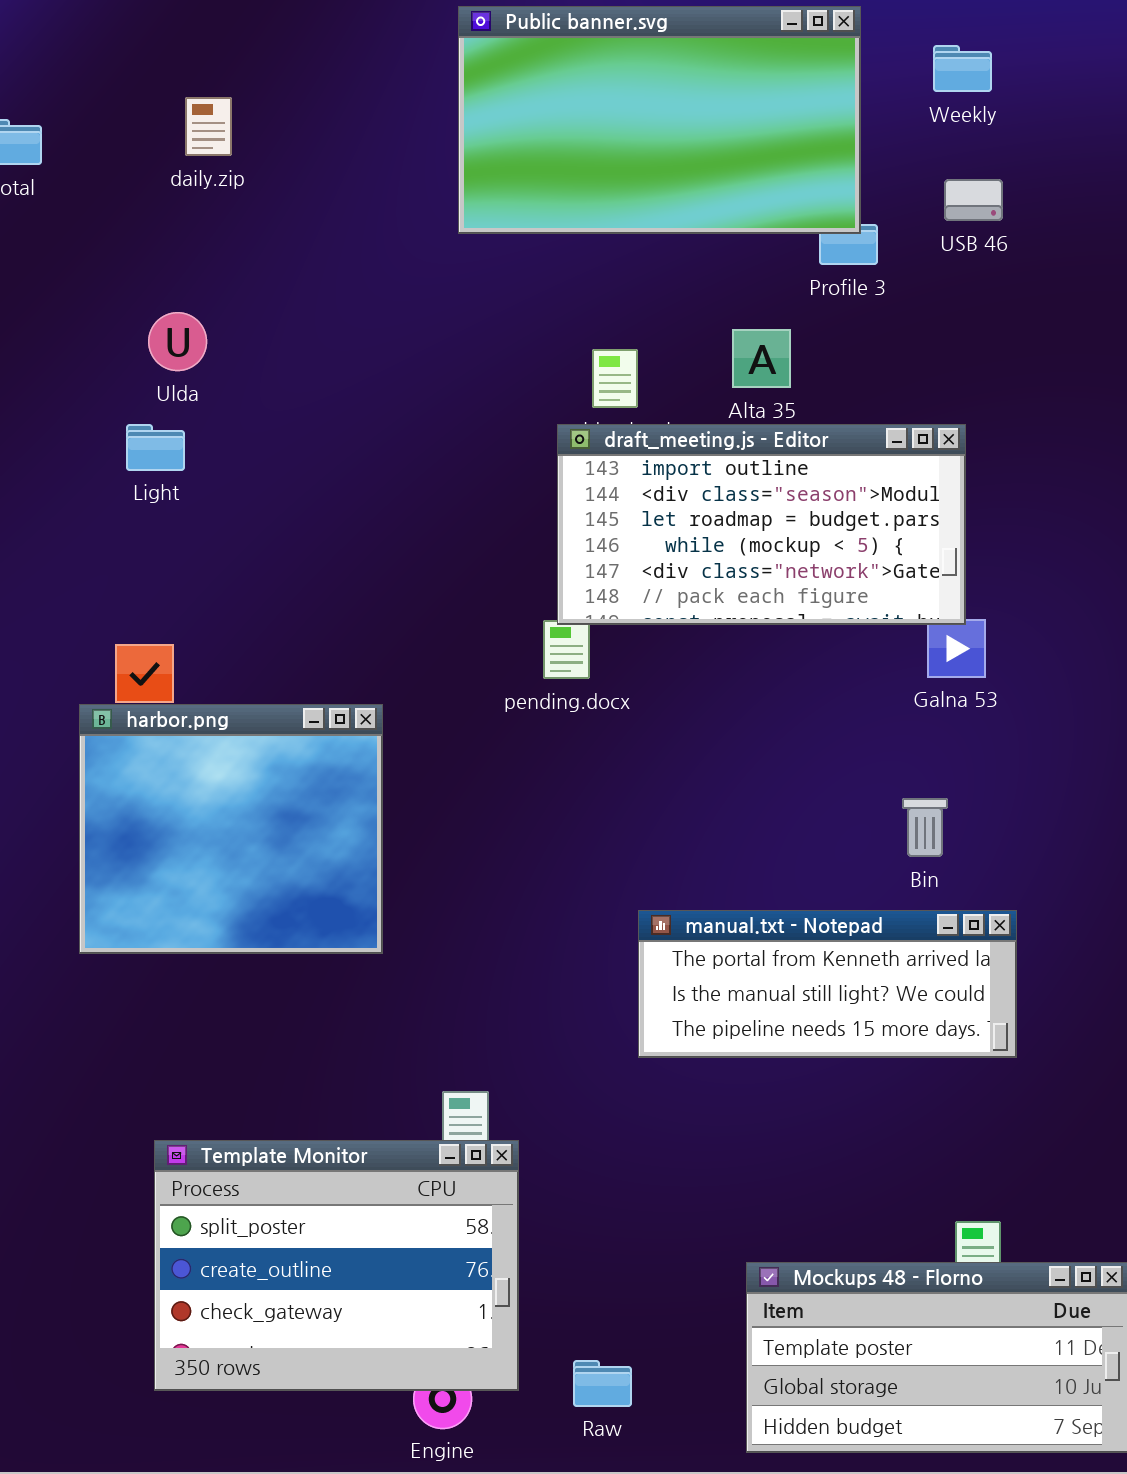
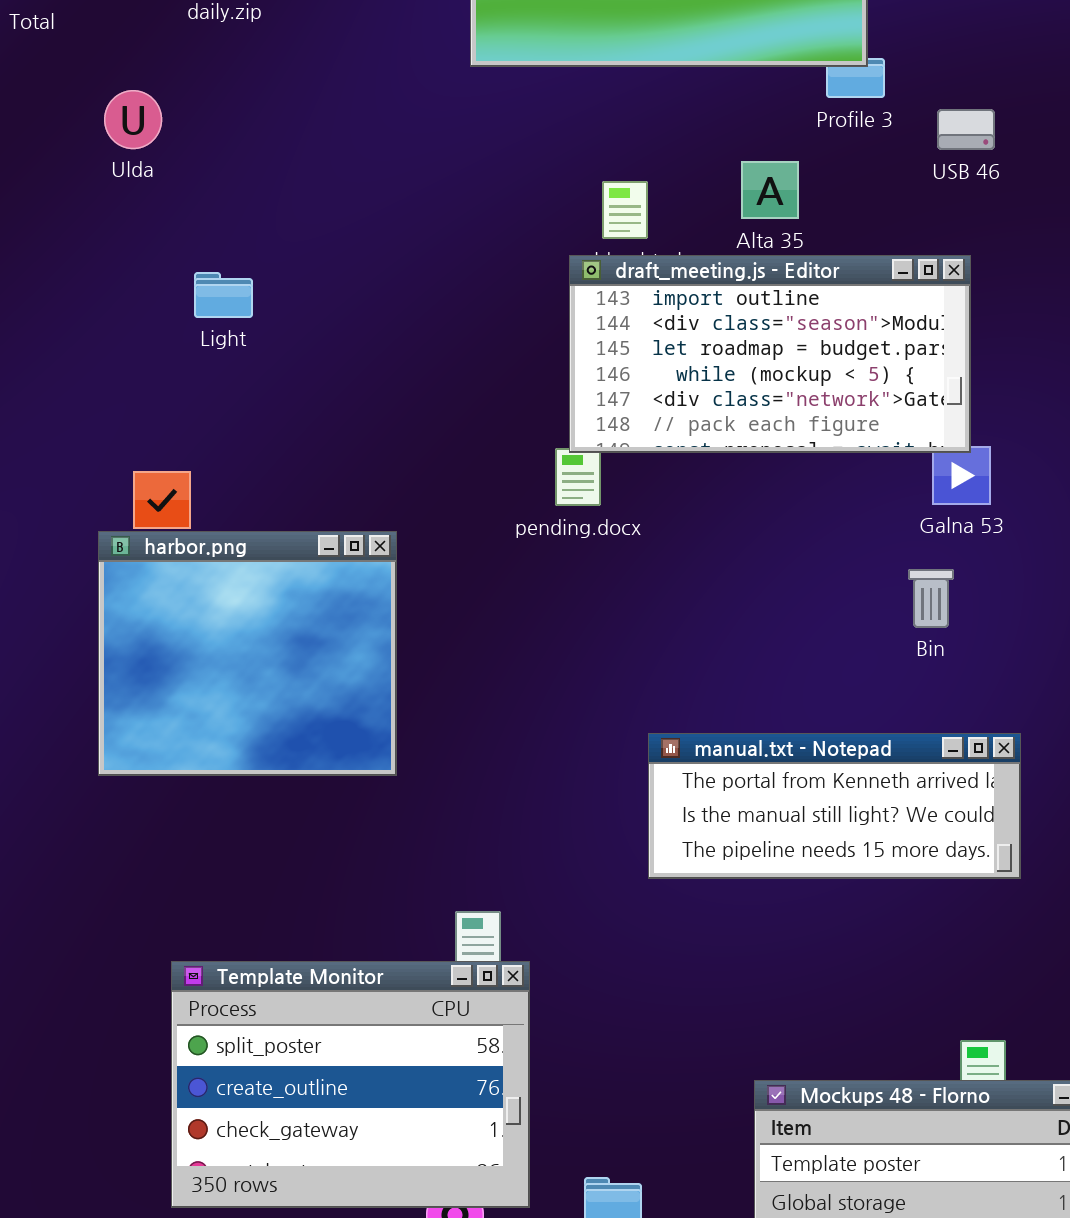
USB 46: [944,179,1003,221] -> [937,109,995,150], moved
Ulda: [148,312,207,371] -> [104,90,162,149], moved
Light: [126,424,185,471] -> [194,272,253,318], moved
Bin: [902,798,948,857] -> [908,569,954,628], moved

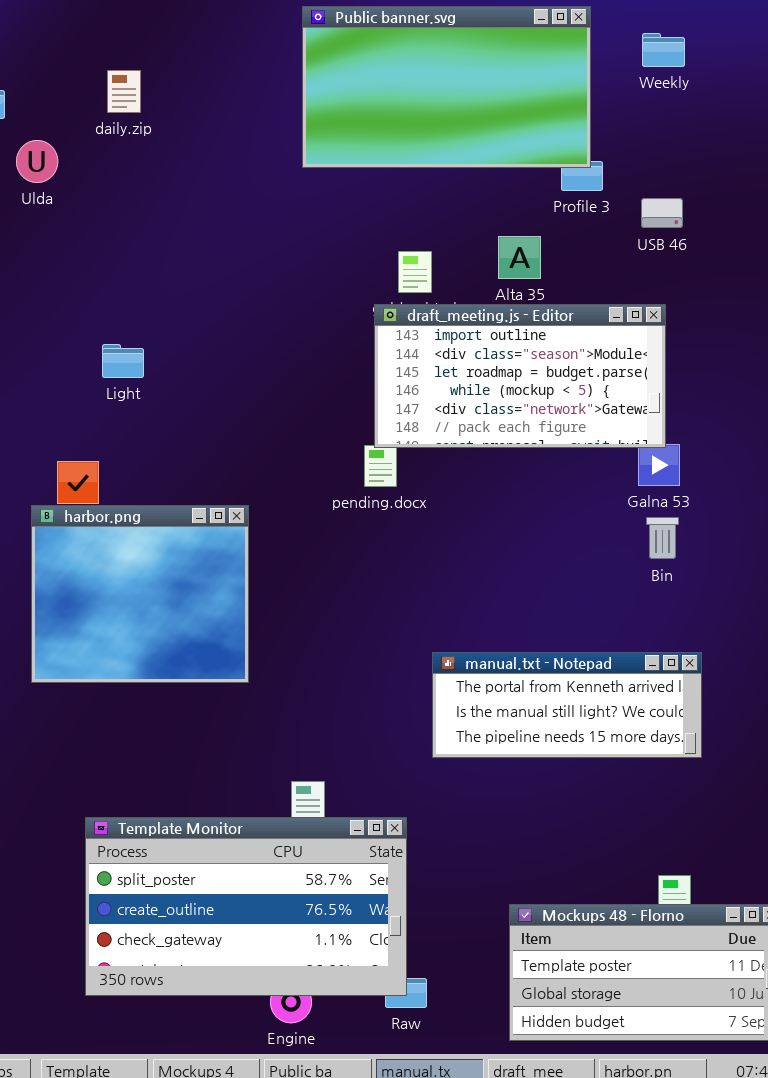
Ulda: [104,90,162,149] -> [16,140,58,183], moved
Light: [194,272,253,318] -> [102,344,144,378], moved
Bin: [908,569,954,628] -> [646,517,679,559], moved
Template Monitor: [171,961,530,1208] -> [85,817,407,996], resized

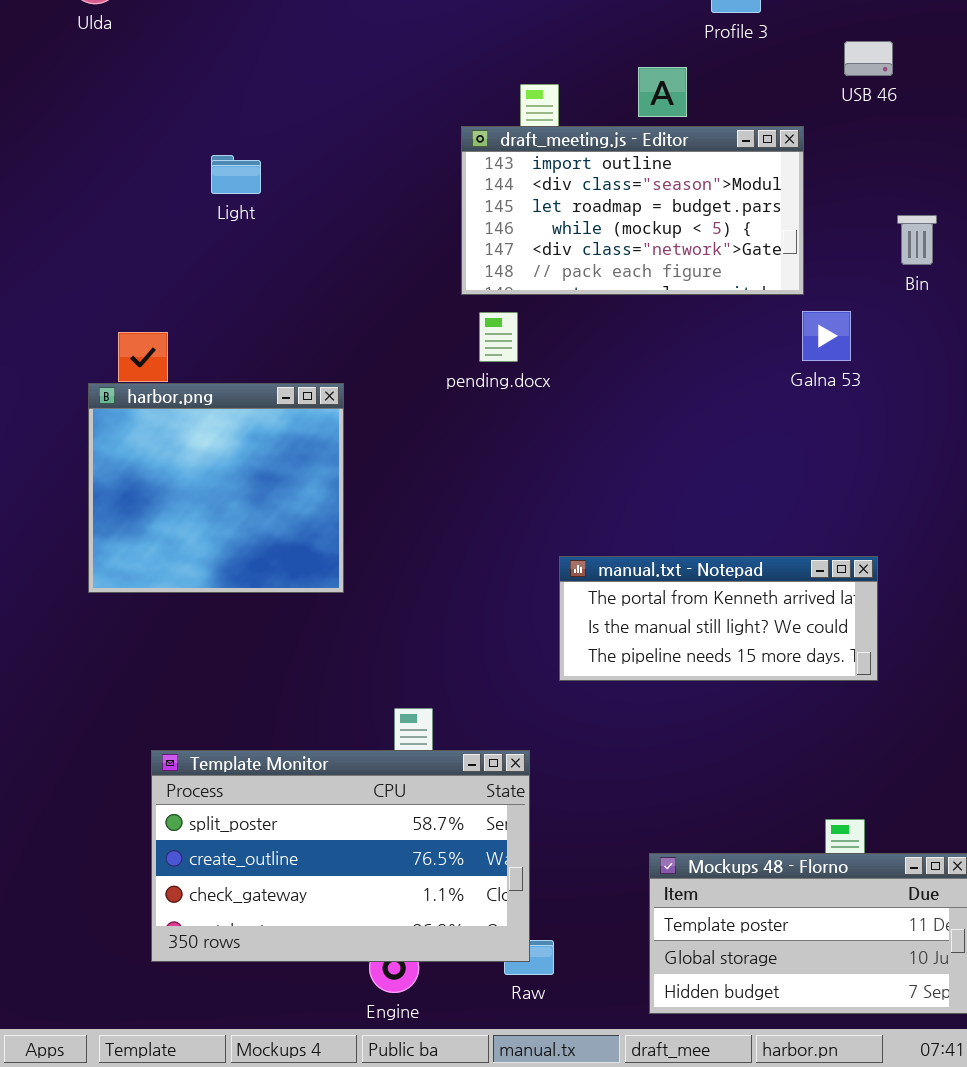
USB 46: [641,198,683,228] -> [844,41,893,76], moved
draft_meeting.js - Editor: [374,304,666,448] -> [461,126,804,295], moved
Light: [102,344,144,378] -> [211,155,261,194], moved
Bin: [646,517,679,559] -> [897,215,937,265], moved

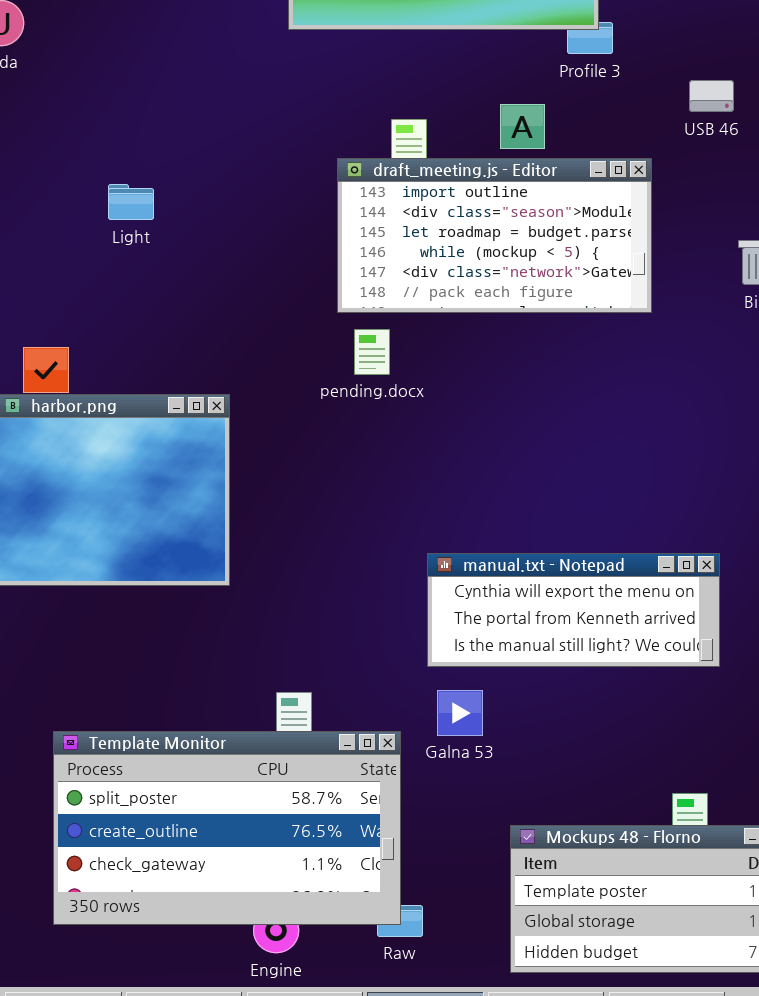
Galna 53: [802,311,851,361] -> [437,690,483,736], moved
manual.txt - Notepad: [559,556,878,681] -> [427,553,720,667], scrolled up 1 row

